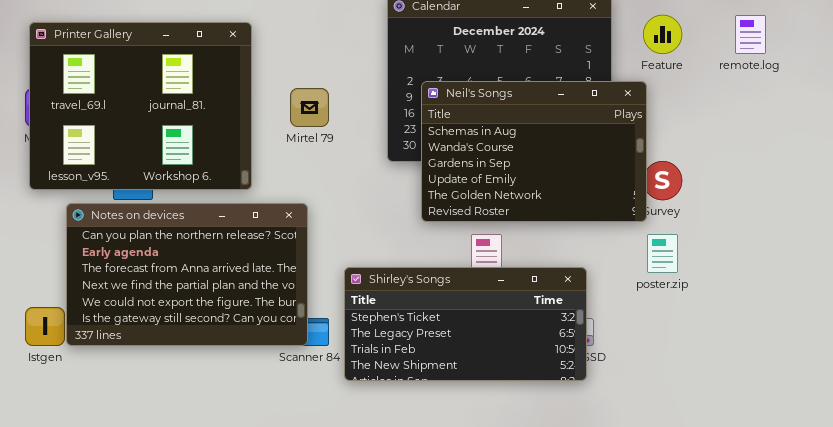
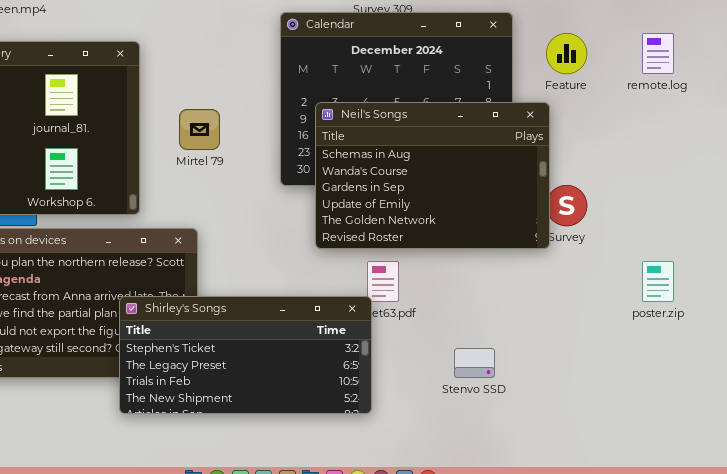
poster.zip: [647,234,678,273] -> [642,261,674,302], moved
Shirley's Songs: [344,267,587,381] -> [119,296,372,414], moved

